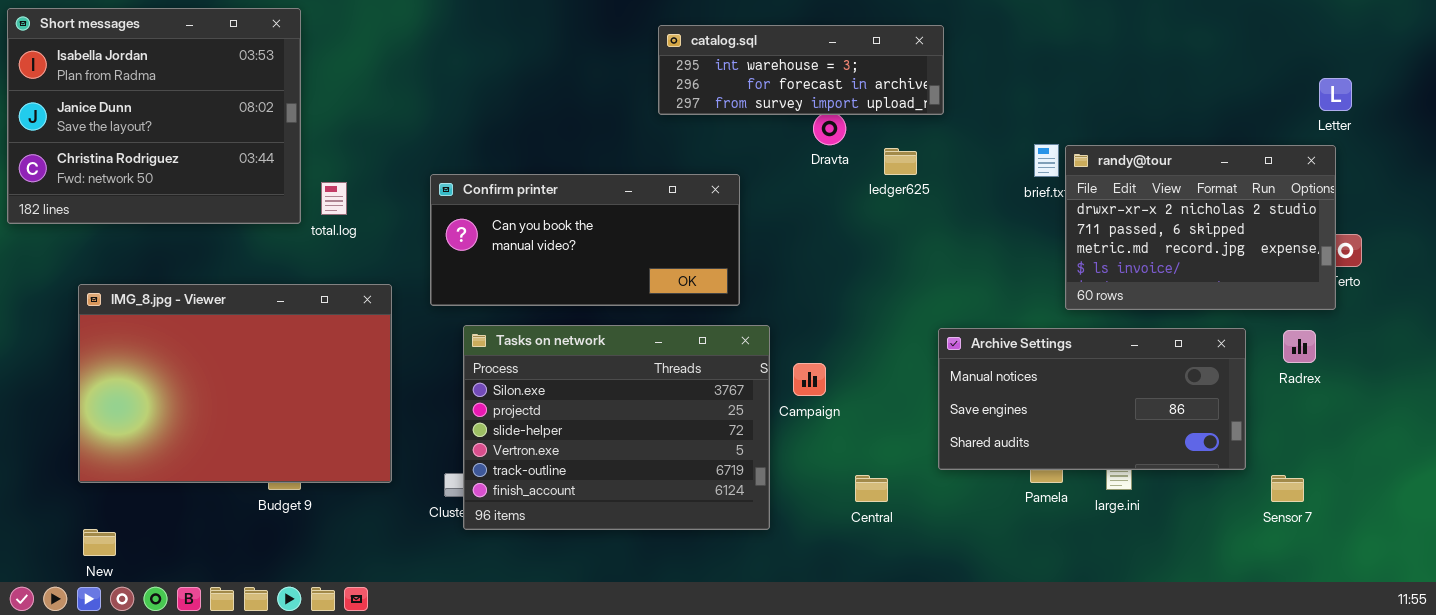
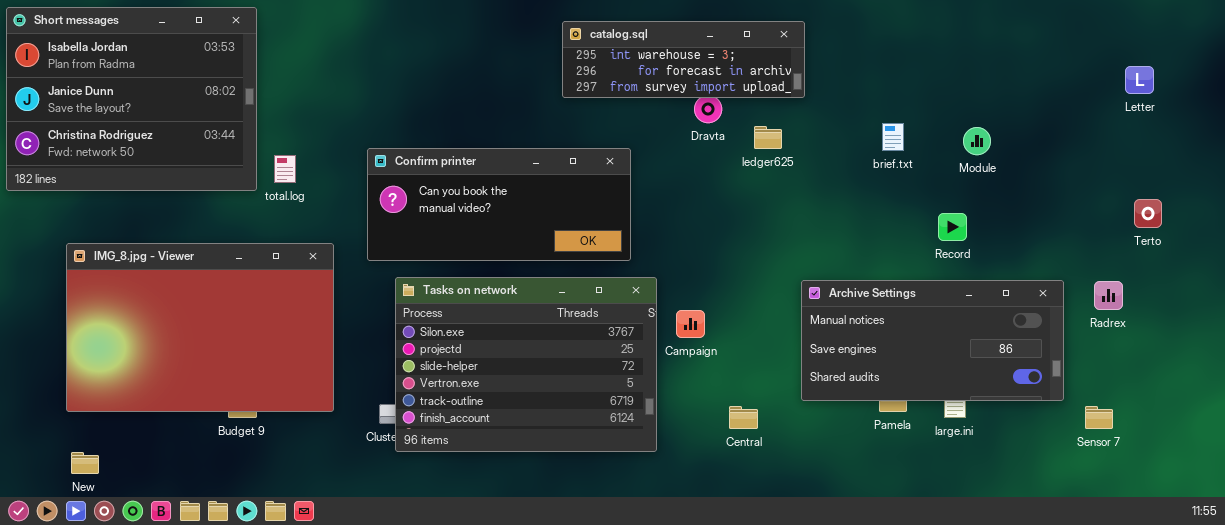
randy@tour: [1065,145,1336,310] -> none, closed

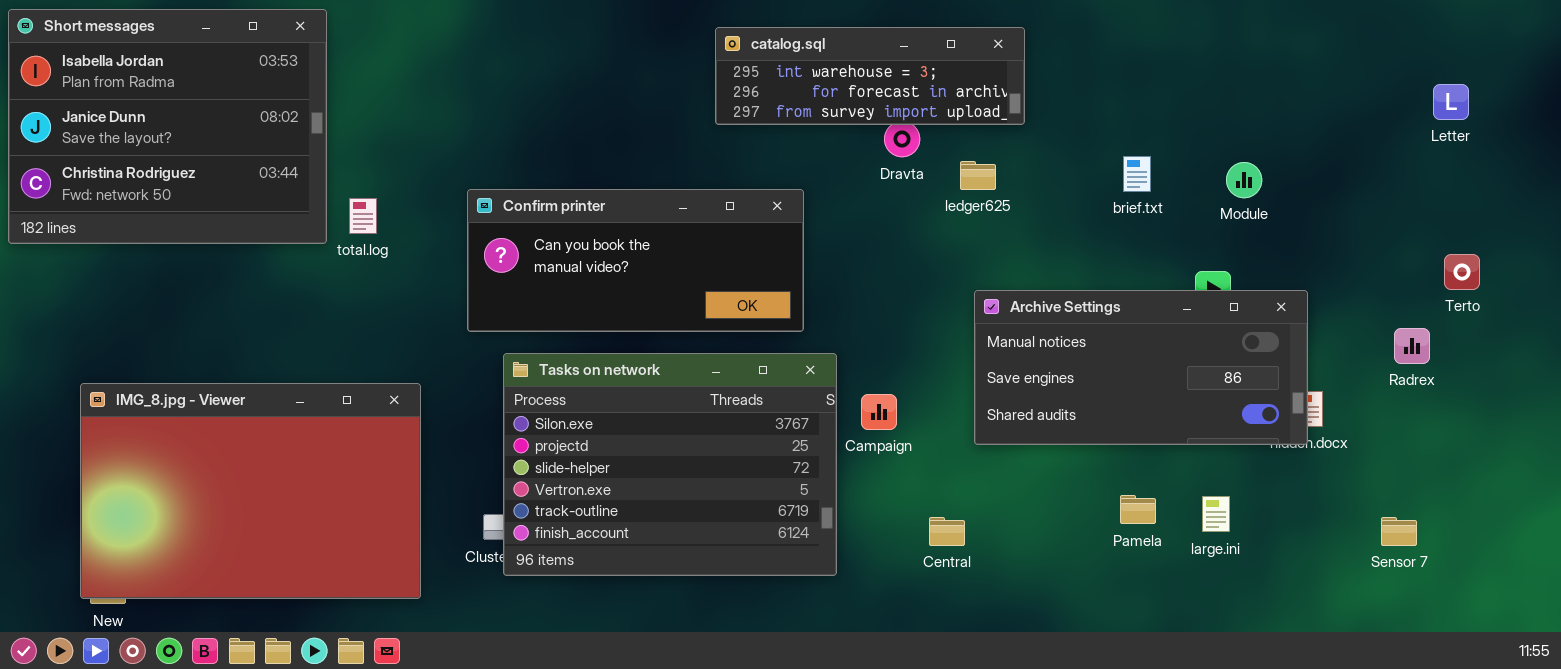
IMG_8.jpg - Viewer: [66,243,334,412] -> [80,383,421,599], moved
Archive Settings: [801,280,1064,401] -> [974,290,1308,445], moved
Radrex: [1094,281,1123,310] -> [1394,328,1430,364], moved

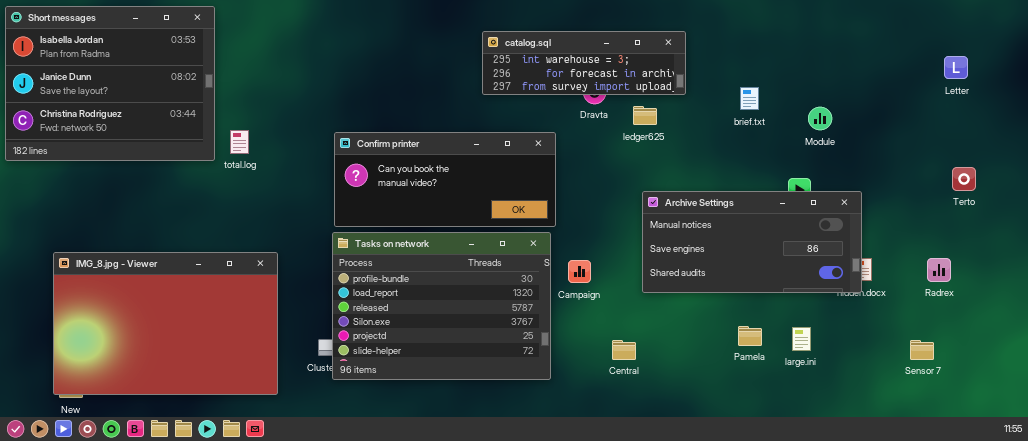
catalog.sql: [715,27,1025,125] -> [482,31,686,95], moved
brief.txt: [1123,156,1151,192] -> [740,87,759,110], moved
Confirm printer: [467,189,804,332] -> [334,132,556,227], moved
Radrex: [1394,328,1430,364] -> [927,258,951,282], moved
Tasks on network: [503,353,837,576] -> [332,232,551,380], scrolled up 3 rows

